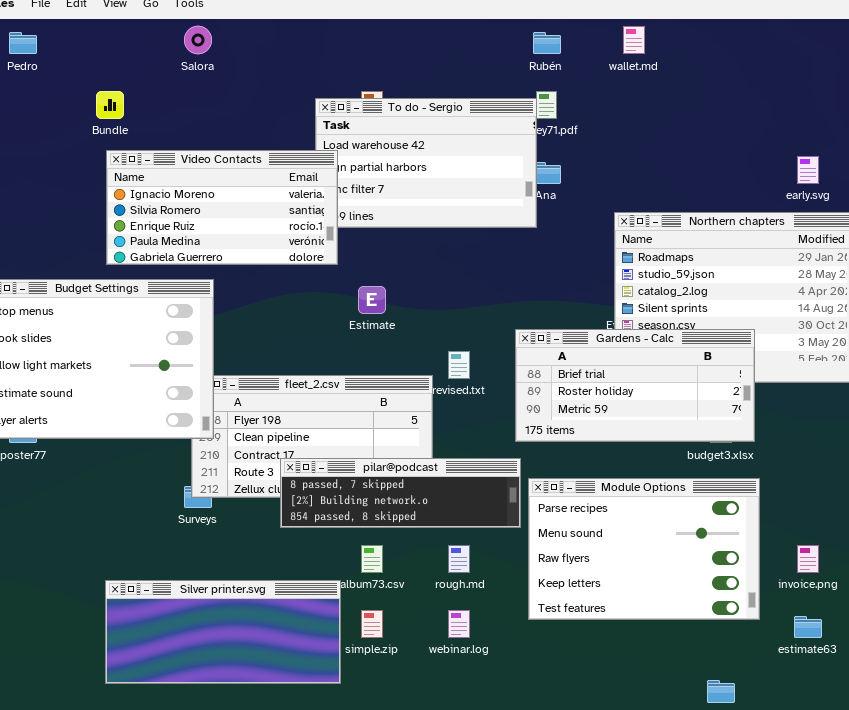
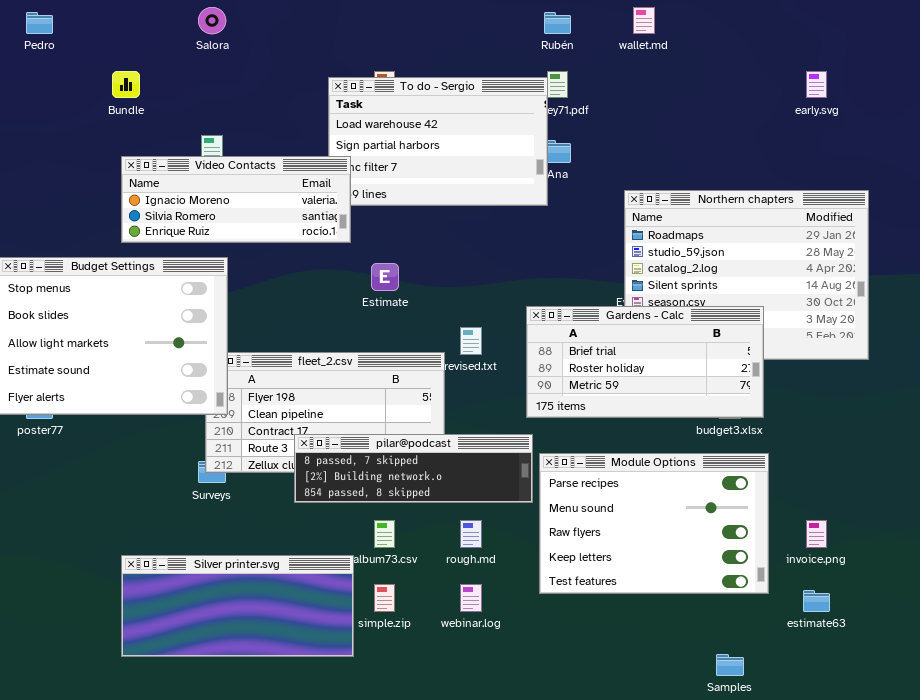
Video Contacts: [106,150,338,265] -> [121,156,351,243], resized
early.svg: [797,156,819,184] -> [806,71,827,98], moved

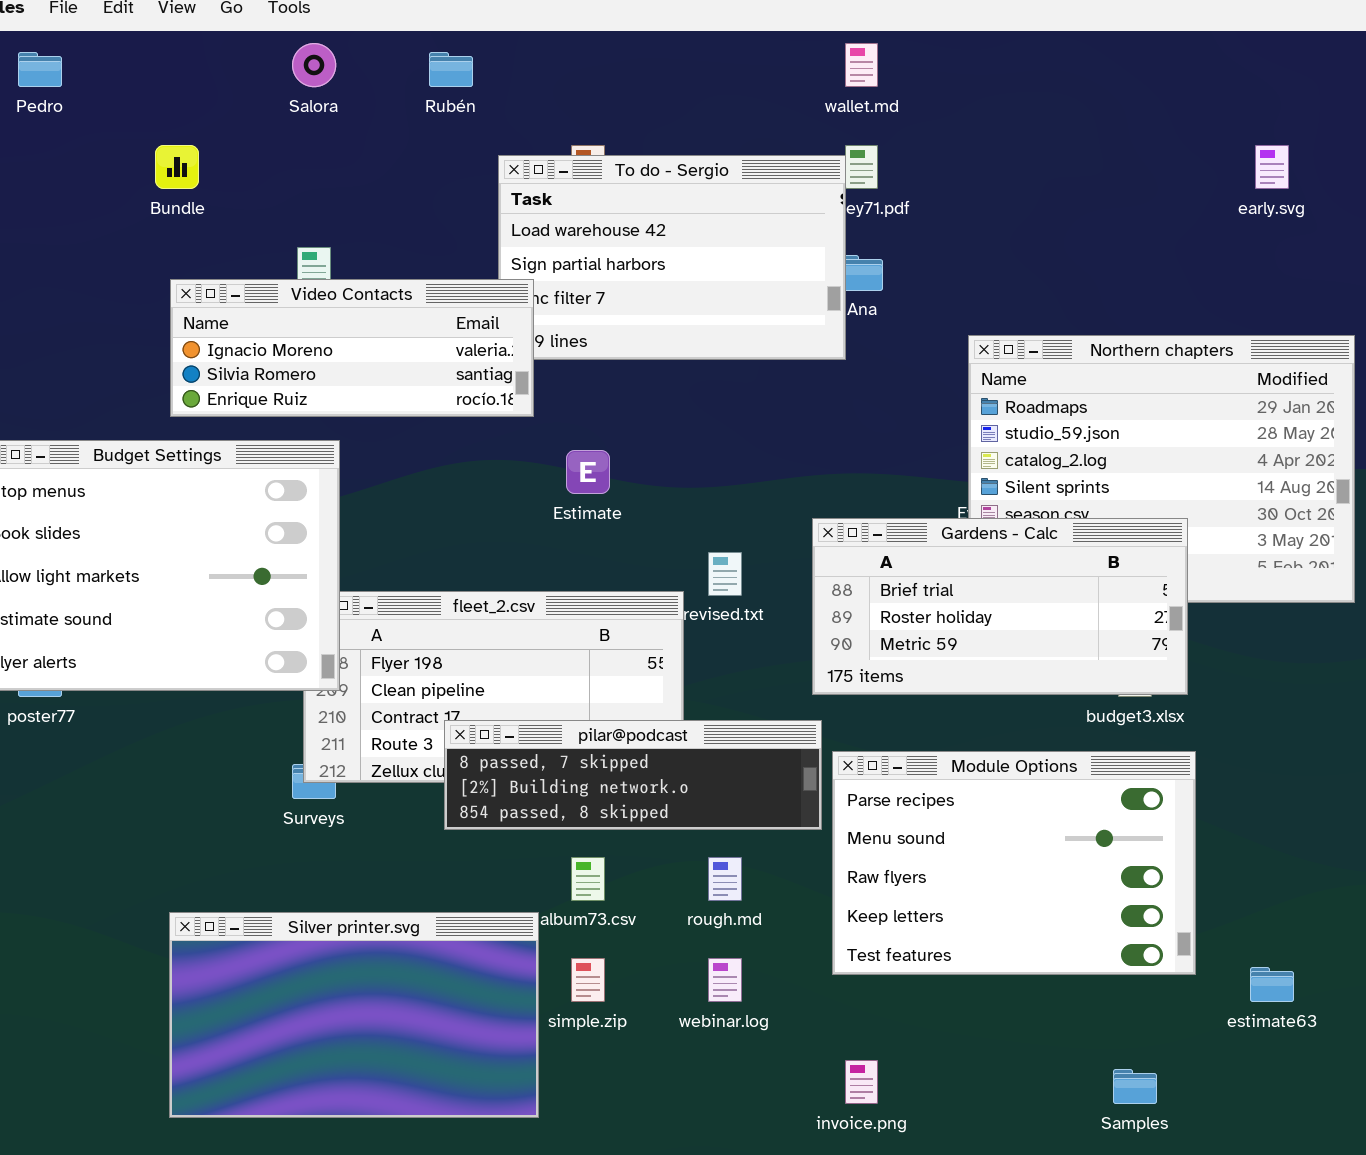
wallet.md: [633,7,655,34] -> [845,43,878,87], moved
Rubén: [544,12,571,34] -> [429,52,473,87], moved
invoice.png: [806,520,827,548] -> [845,1060,878,1104], moved
Silver printer.svg: [121,555,354,657] -> [169,912,539,1118], resized

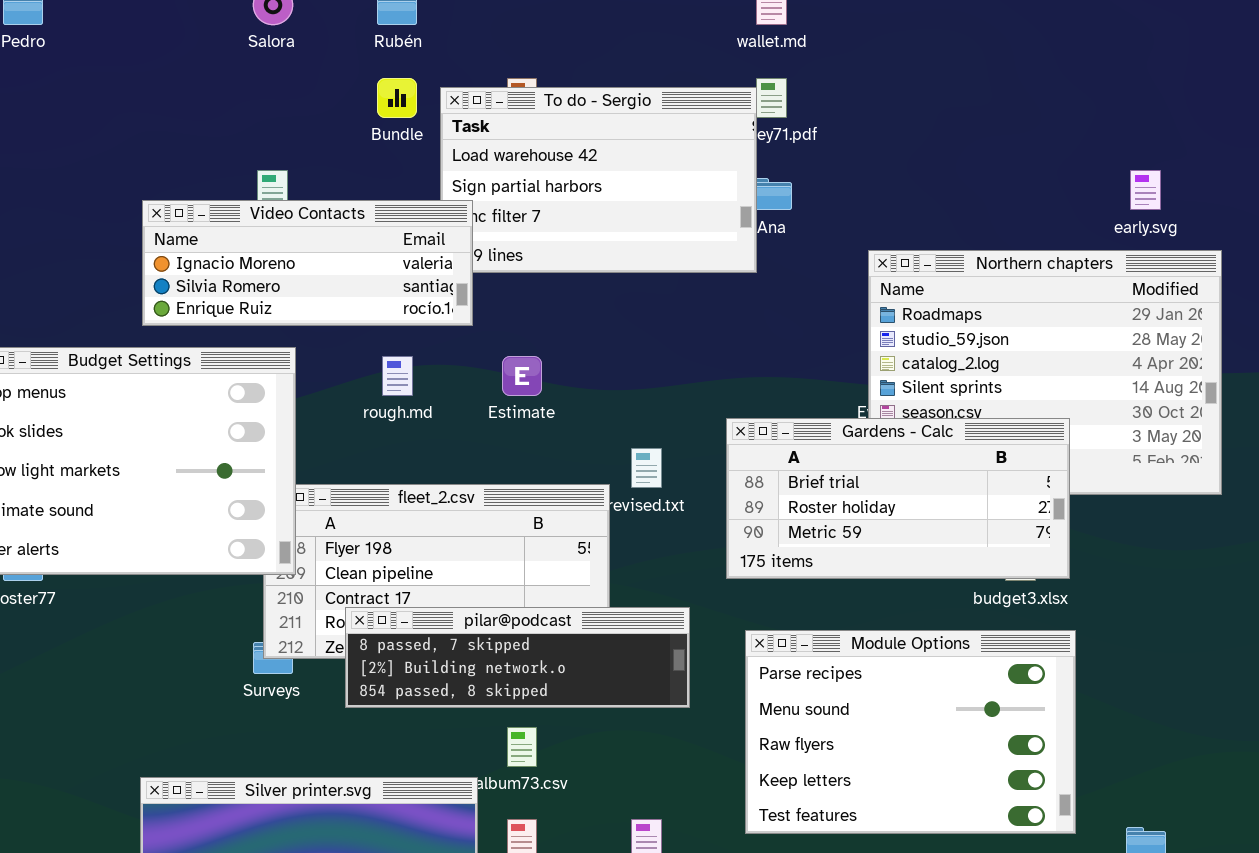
Bundle: [155,145,199,189] -> [377,78,417,118], moved
early.svg: [1255,145,1289,189] -> [1130,170,1161,210], moved
pilar@podcast: [444,720,822,830] -> [345,607,690,708], moved
rough.md: [708,857,742,901] -> [382,356,413,396], moved

